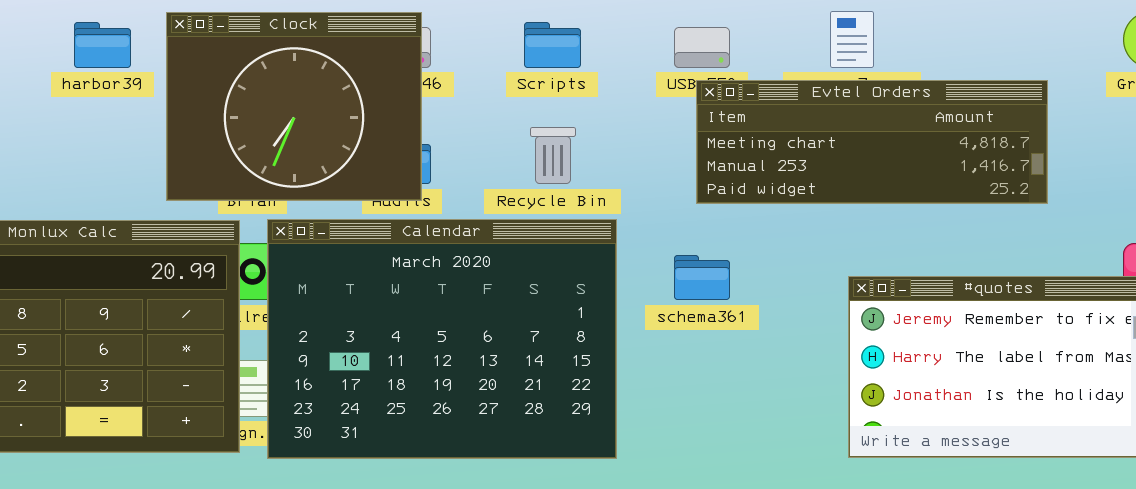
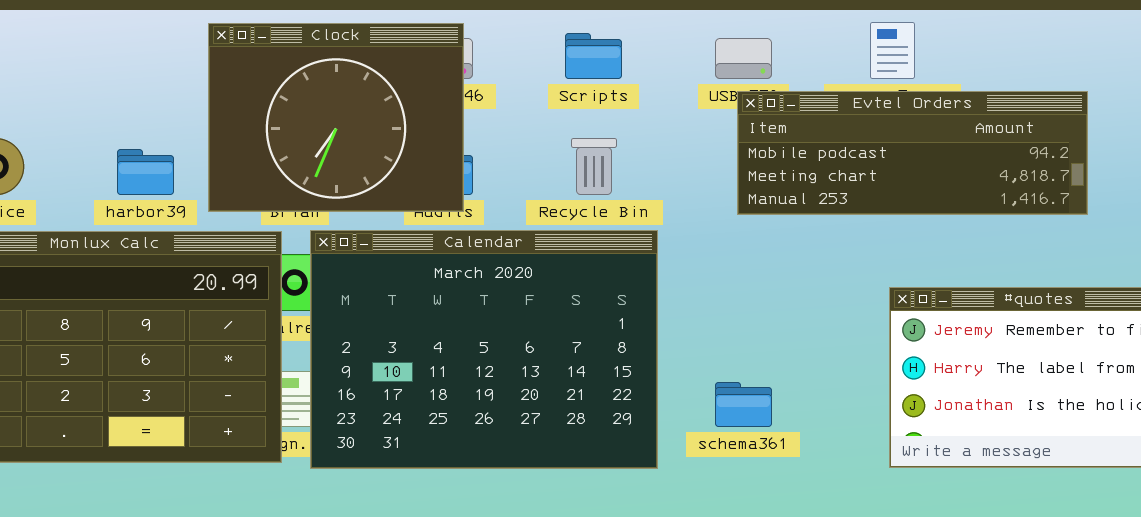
harbor39: [74,22,131,68] -> [117,149,174,195], moved
Evtel Orders: [696,80,1048,204] -> [737,91,1088,215], scrolled up 1 row
schema361: [674,255,730,300] -> [715,382,772,427], moved

